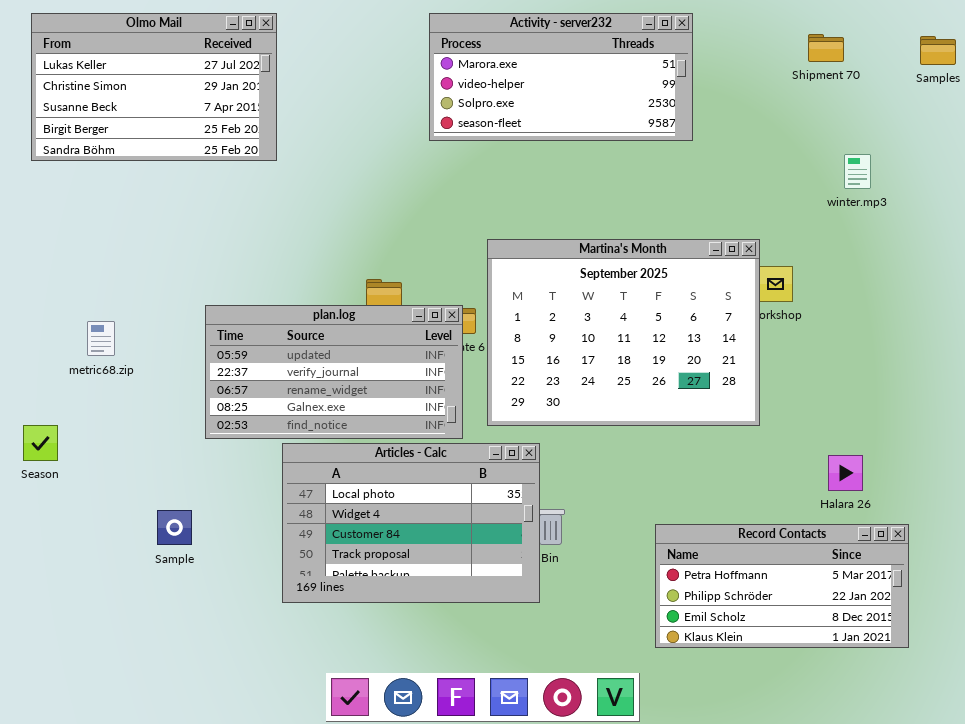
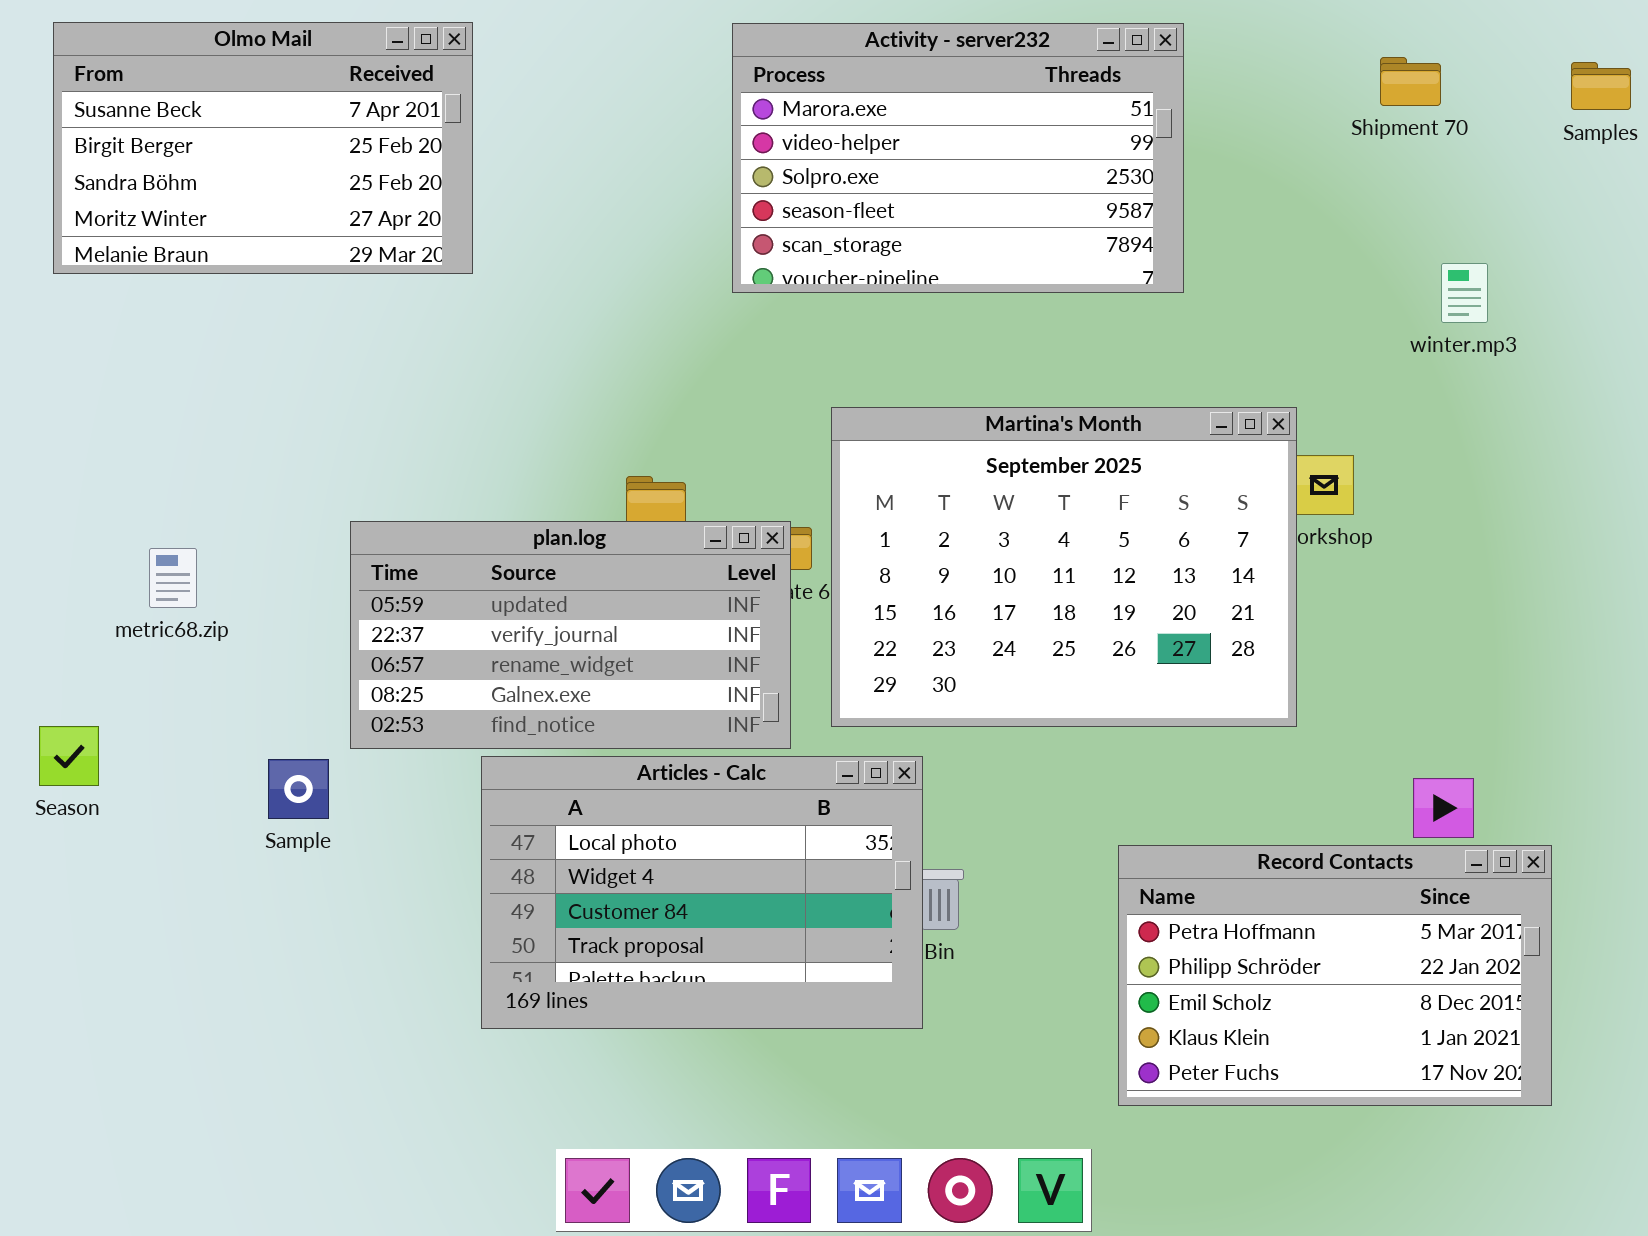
Olmo Mail: [31,13,277,161] -> [53,22,473,274], scrolled down 2 rows
Activity - server232: [429,13,693,141] -> [732,23,1184,293], resized
Sample: [157,510,192,545] -> [268,759,329,819], moved
Record Contacts: [655,524,909,648] -> [1118,845,1552,1106], resized

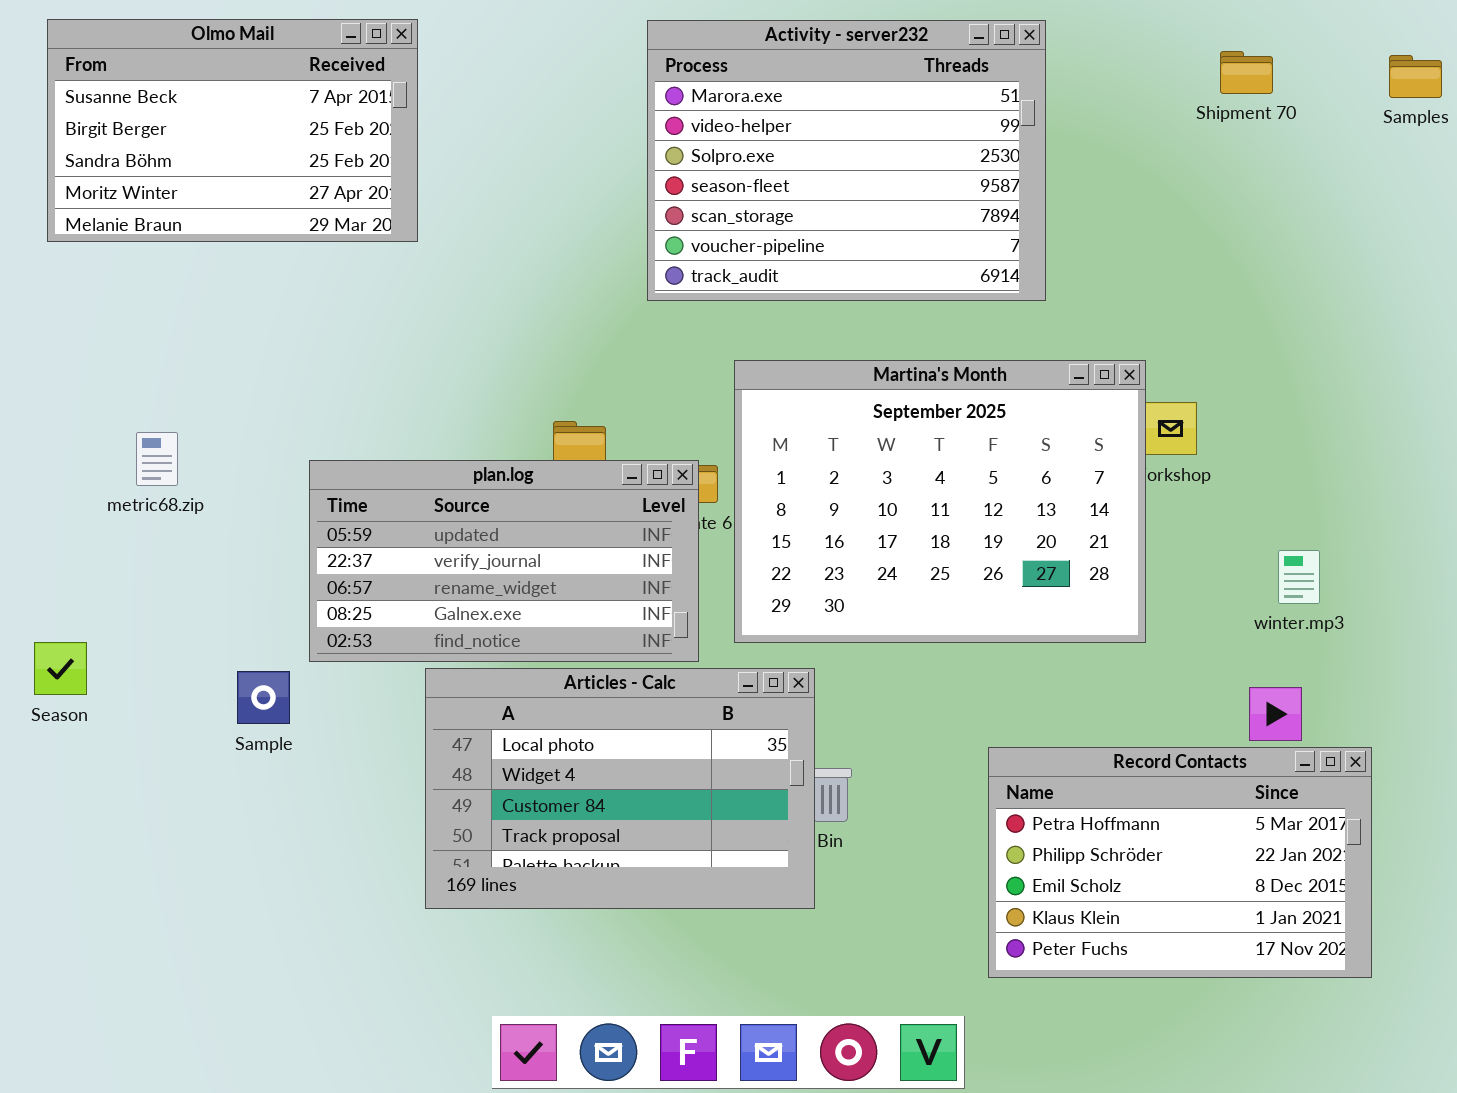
Activity - server232: [732,23,1184,293] -> [647,20,1046,301], resized
winter.mp3: [1441,263,1488,323] -> [1278,550,1320,604], moved
metric68.zip: [149,548,197,608] -> [136,432,178,486], moved

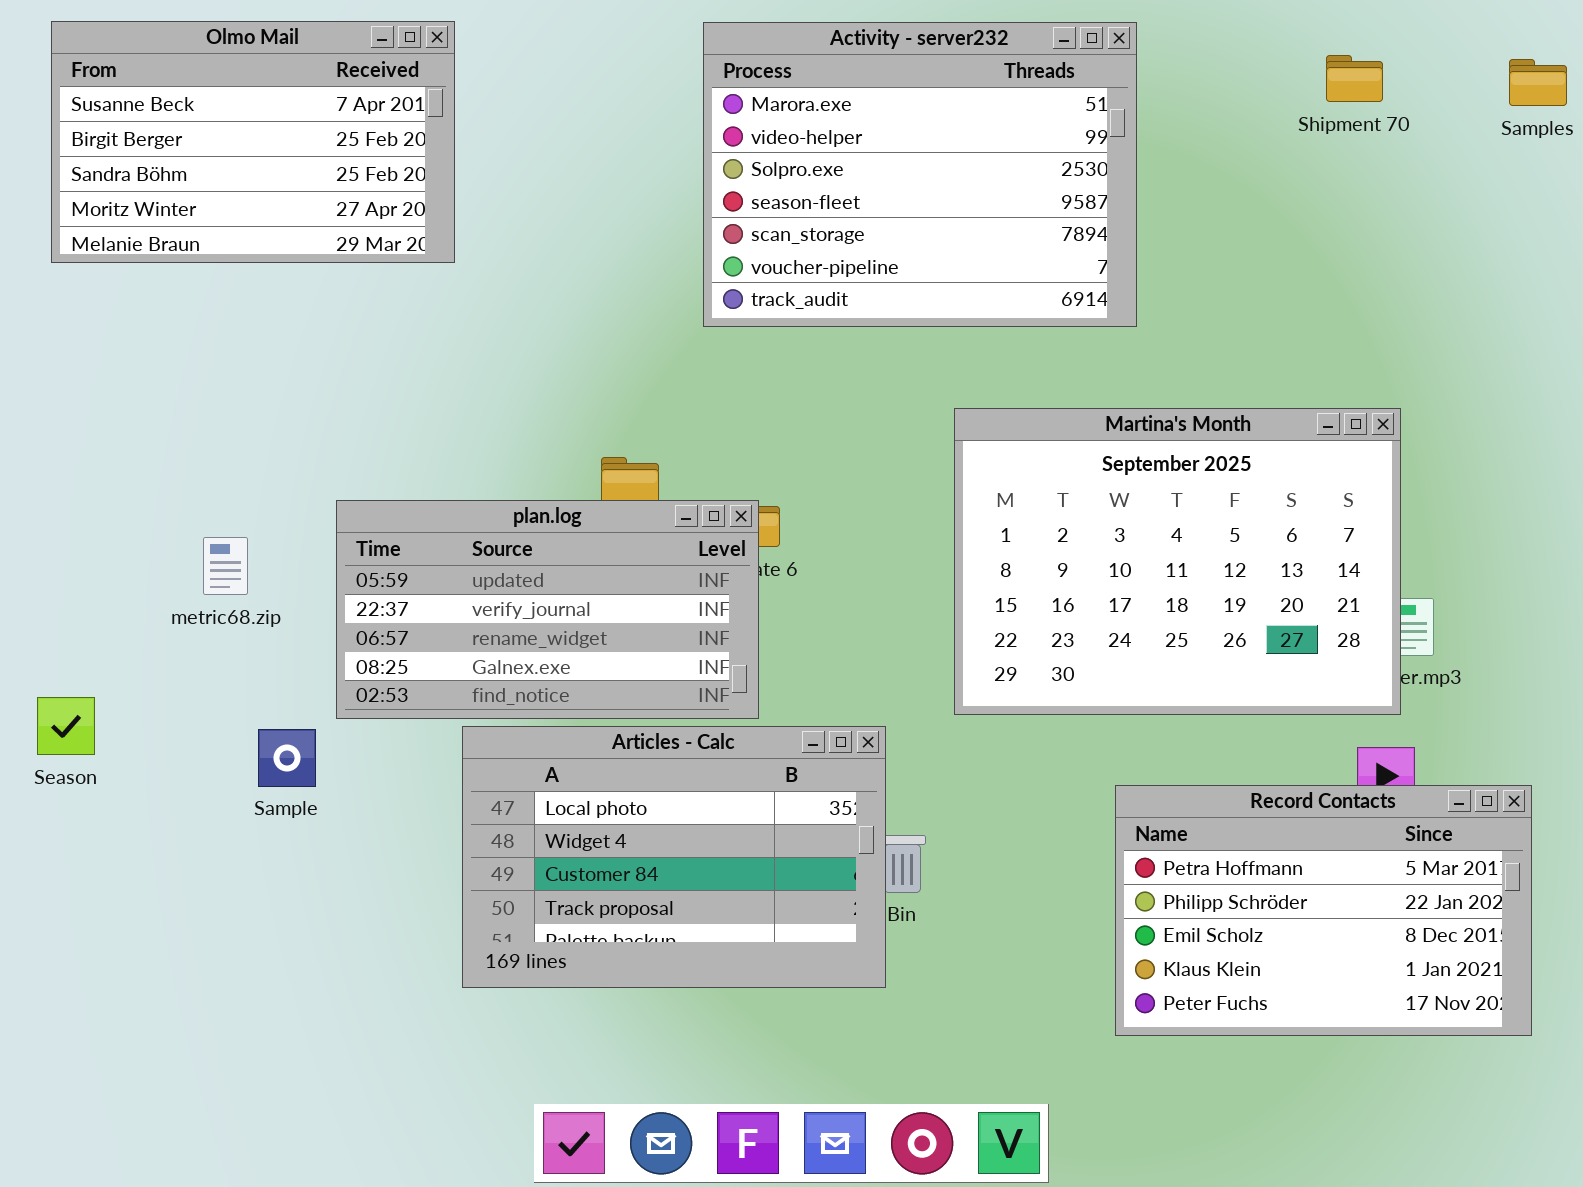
Martina's Month: [734,360,1146,643] -> [954,408,1401,715], moved
metric68.zip: [136,432,178,486] -> [203,537,248,595], moved
Record Contacts: [988,747,1372,978] -> [1115,785,1532,1036], moved

